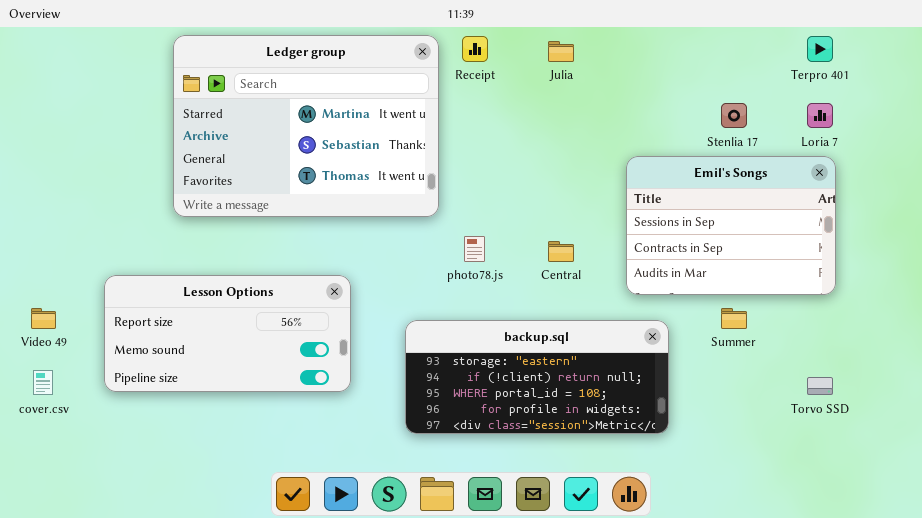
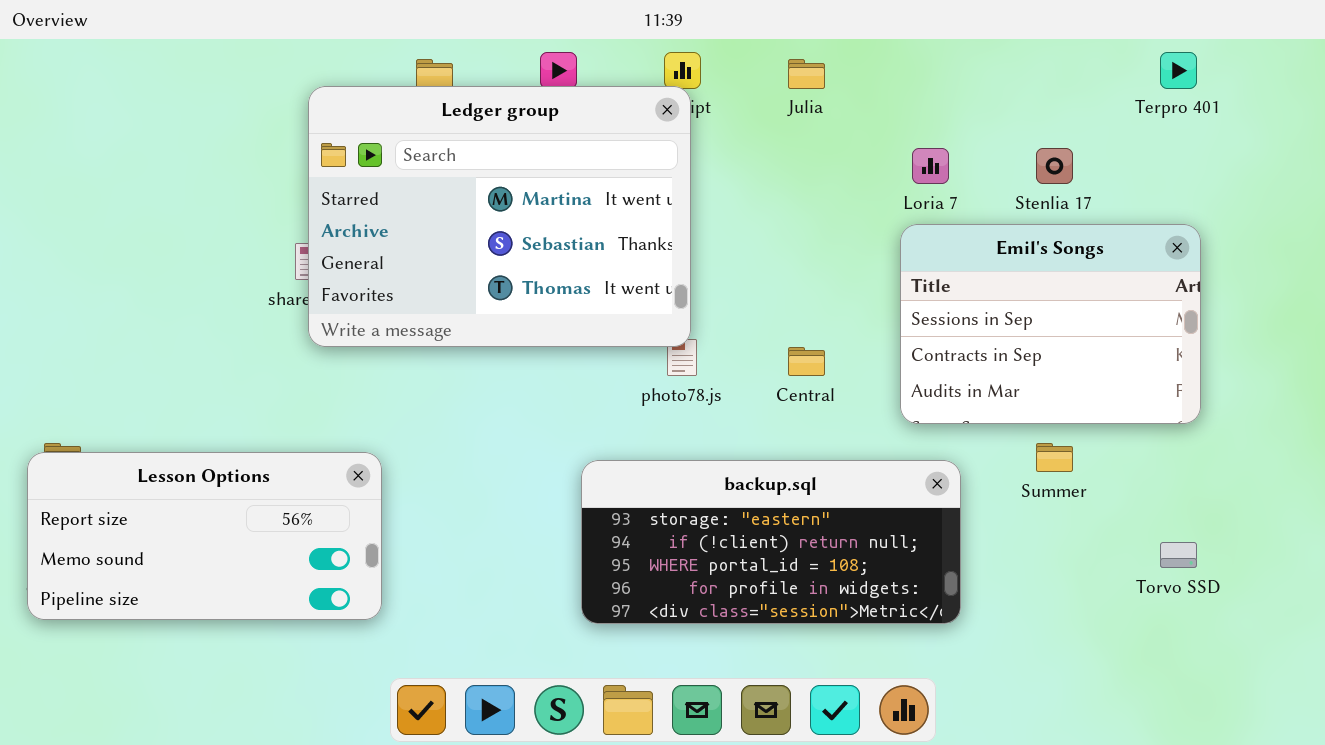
Ledger group: [173,35,439,217] -> [308,86,691,347], moved
Loria 7: [807,103,833,128] -> [912,148,949,184], moved
Lesson Options: [104,275,351,392] -> [27,452,382,620], moved

